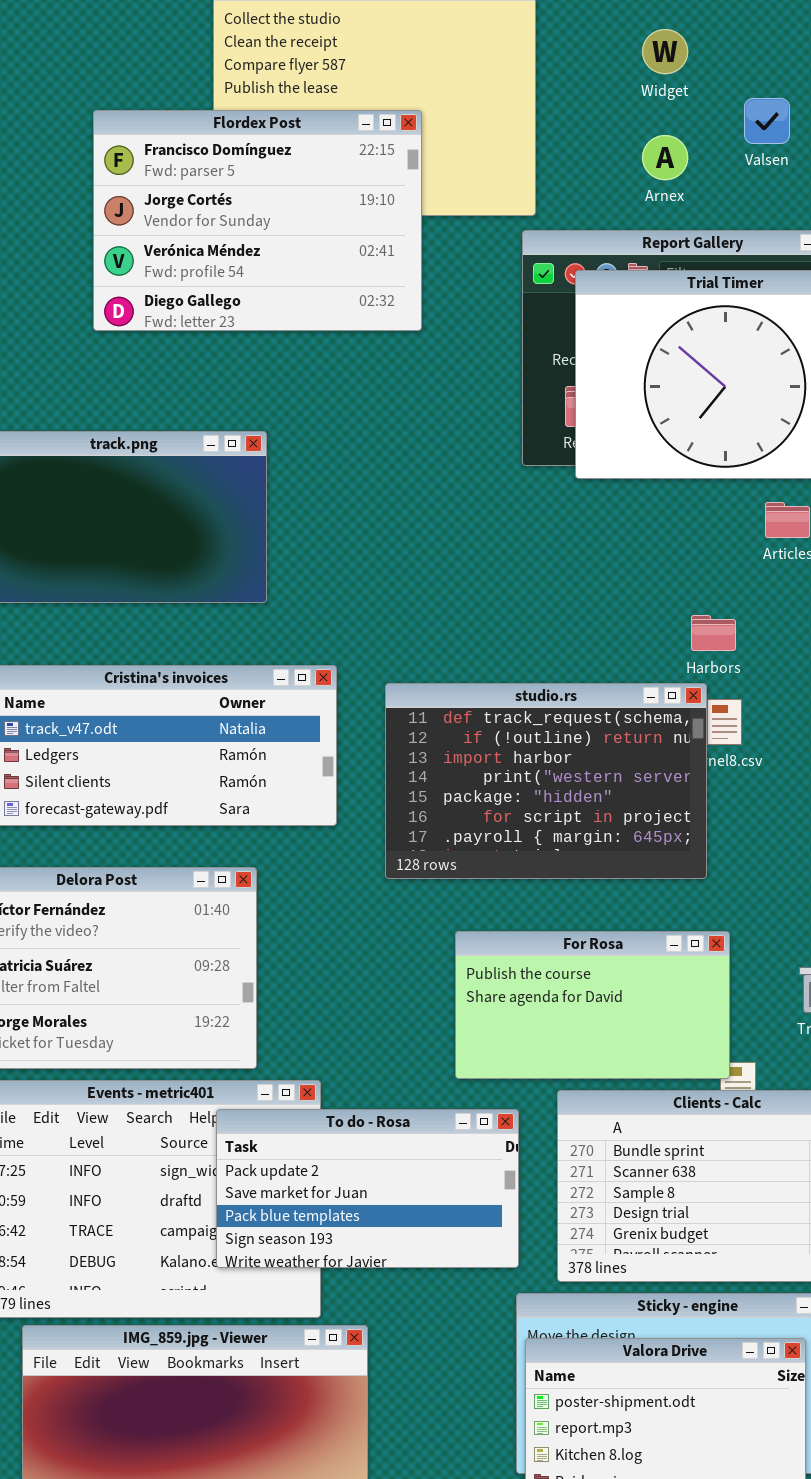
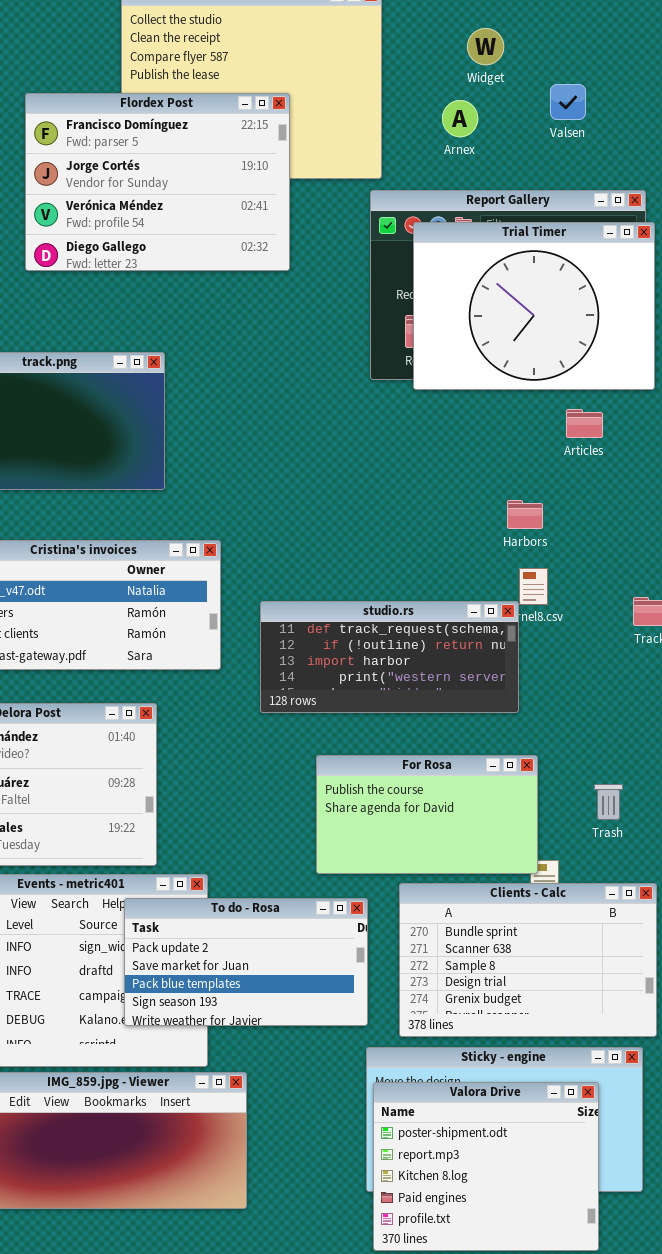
Arnex: [642,135,688,180] -> [442,100,478,137], moved
studio.rs: [385,683,707,879] -> [260,601,519,713], resized

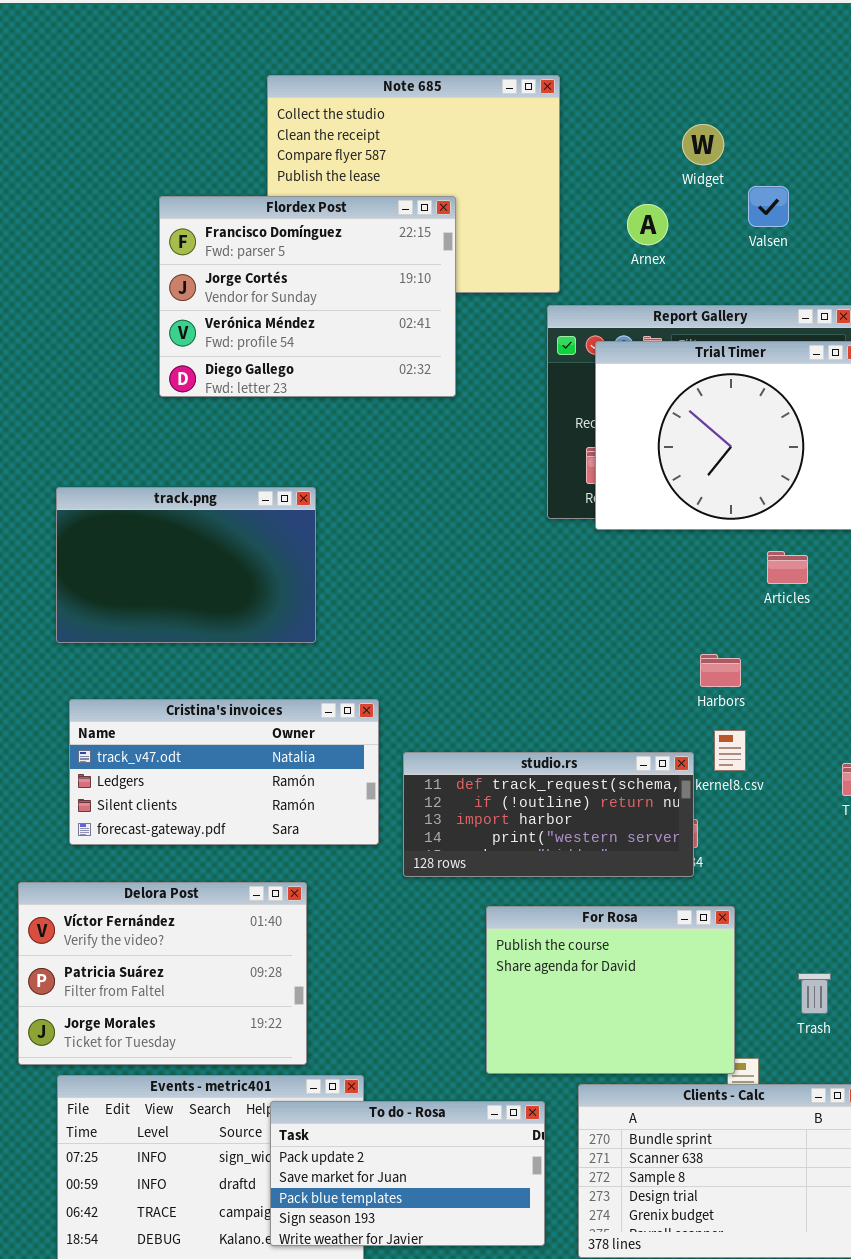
Widget: [467,28,504,65] -> [682,124,724,165], moved
studio.rs: [260,601,519,713] -> [403,752,694,877], moved
For Rosa: [316,755,538,874] -> [486,906,735,1074], resized

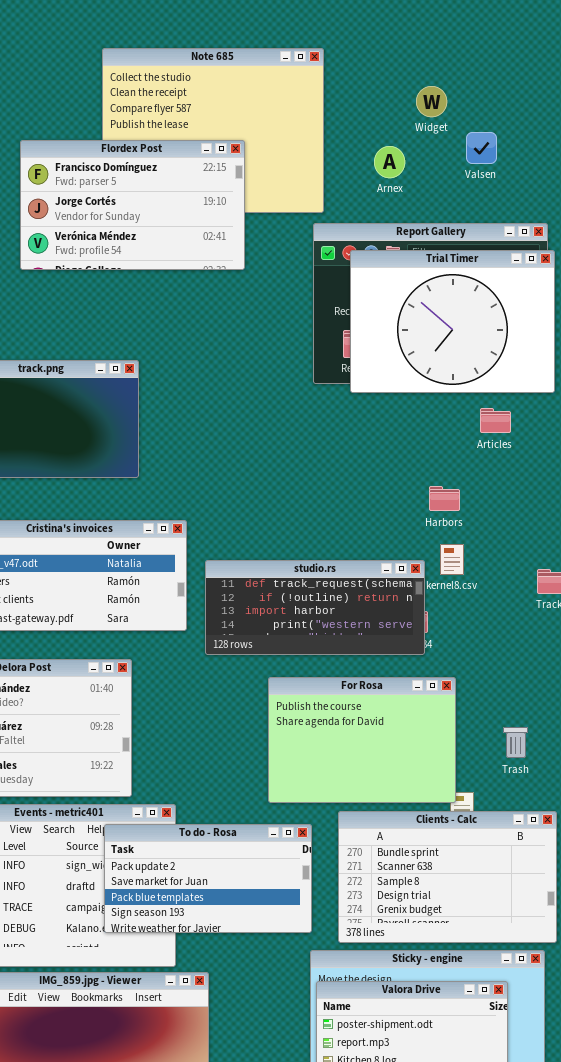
Flordex Post: [159,196,456,397] -> [20,140,245,270], resized

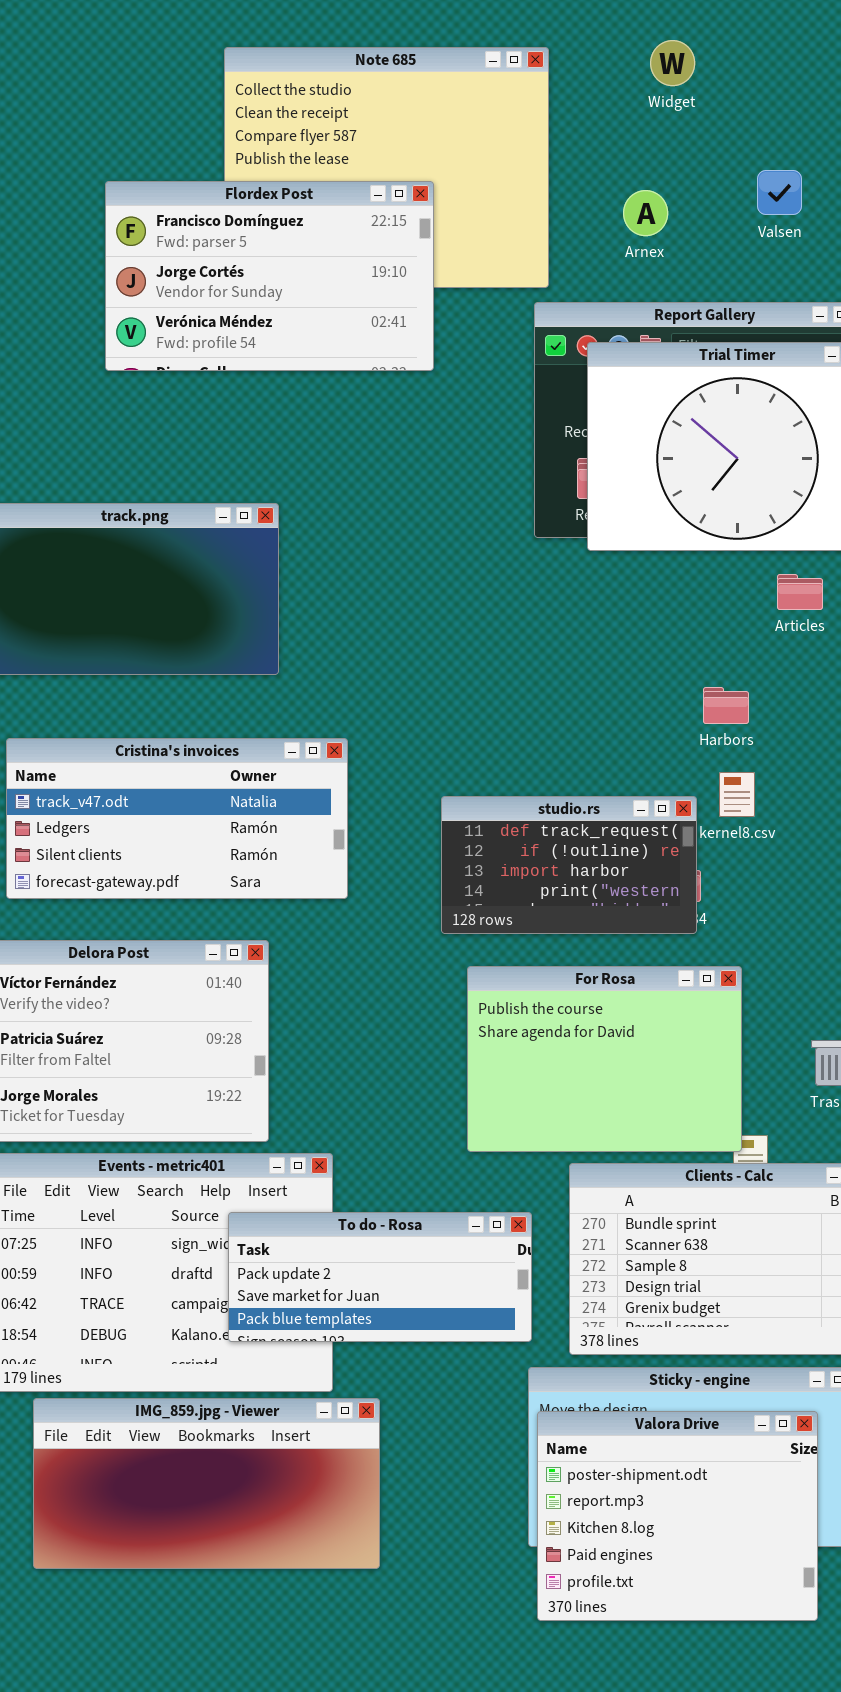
Widget: [416,86,447,117] -> [650,40,695,86], moved
studio.rs: [205,560,425,655] -> [441,796,697,934], resized
To do - Rosa: [104,824,312,933] -> [228,1212,532,1342], resized

